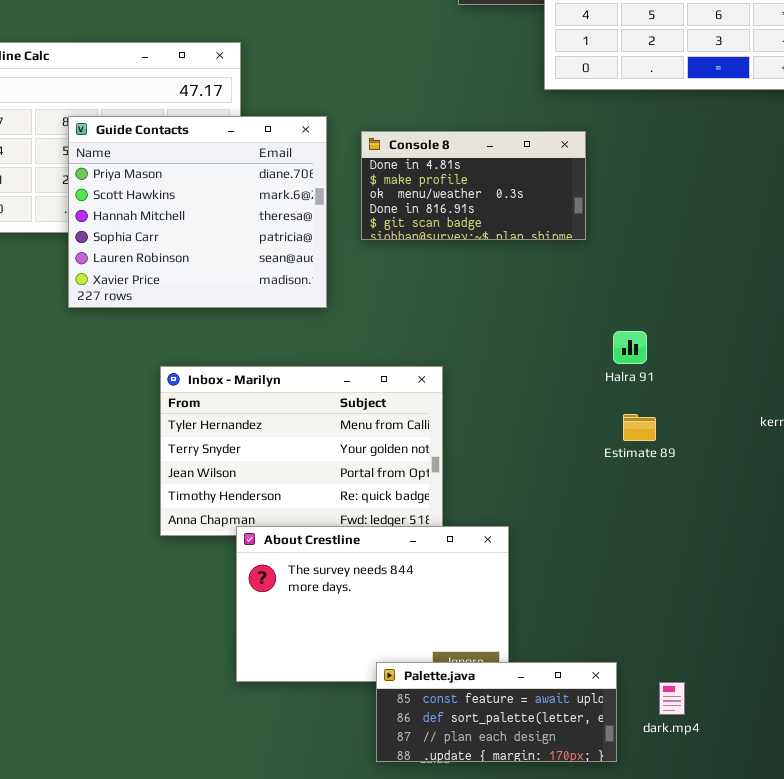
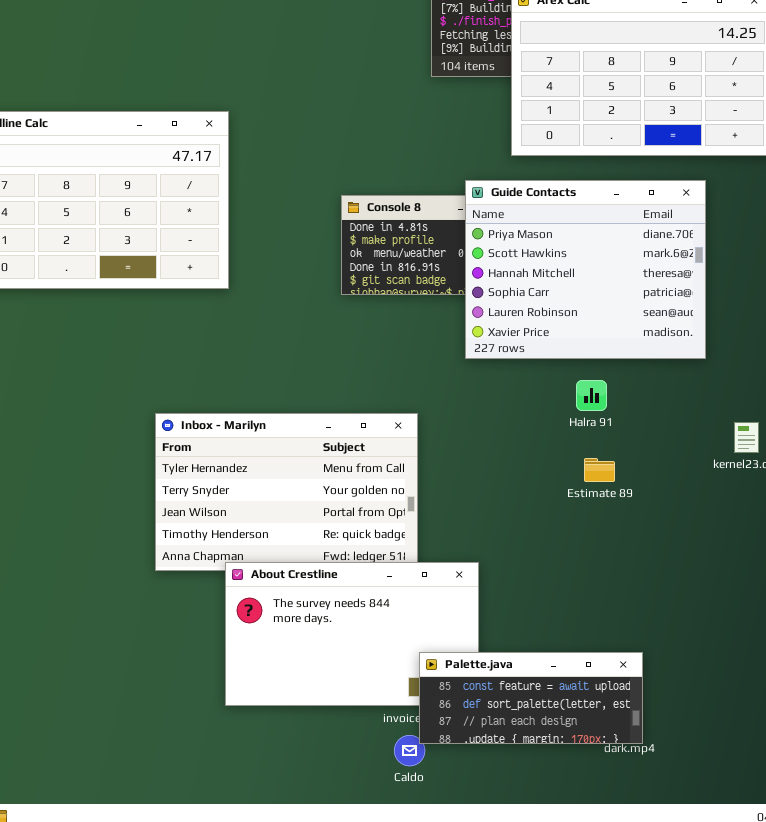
Guide Contacts: [68,116,327,308] -> [465,180,706,359], moved
Palette.java: [376,662,617,762] -> [419,652,643,744], moved

